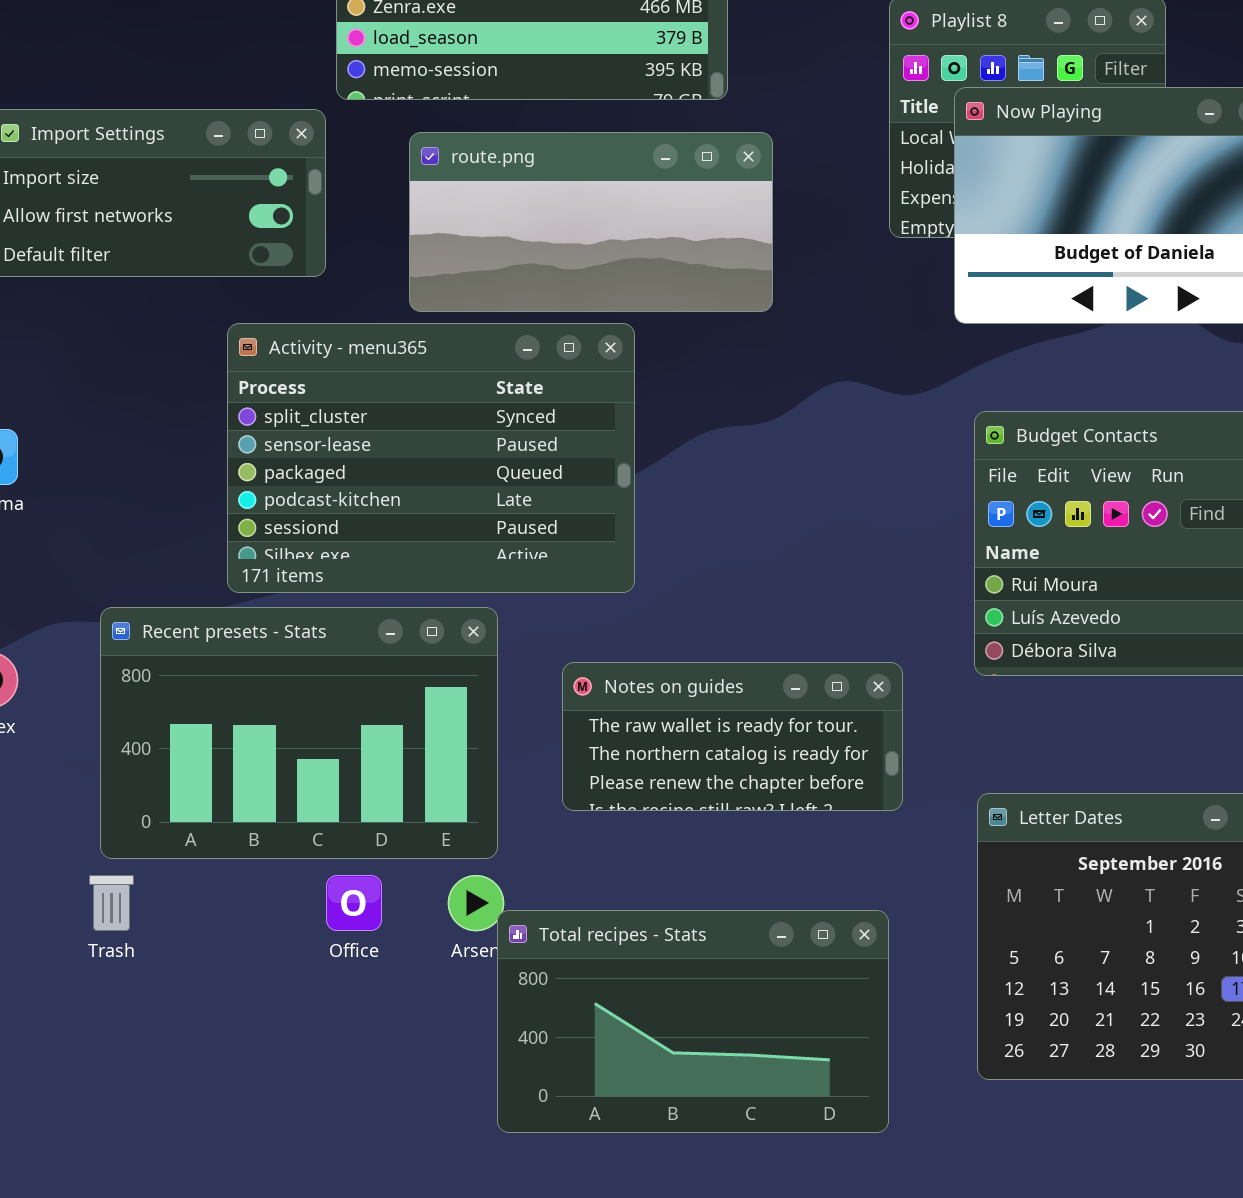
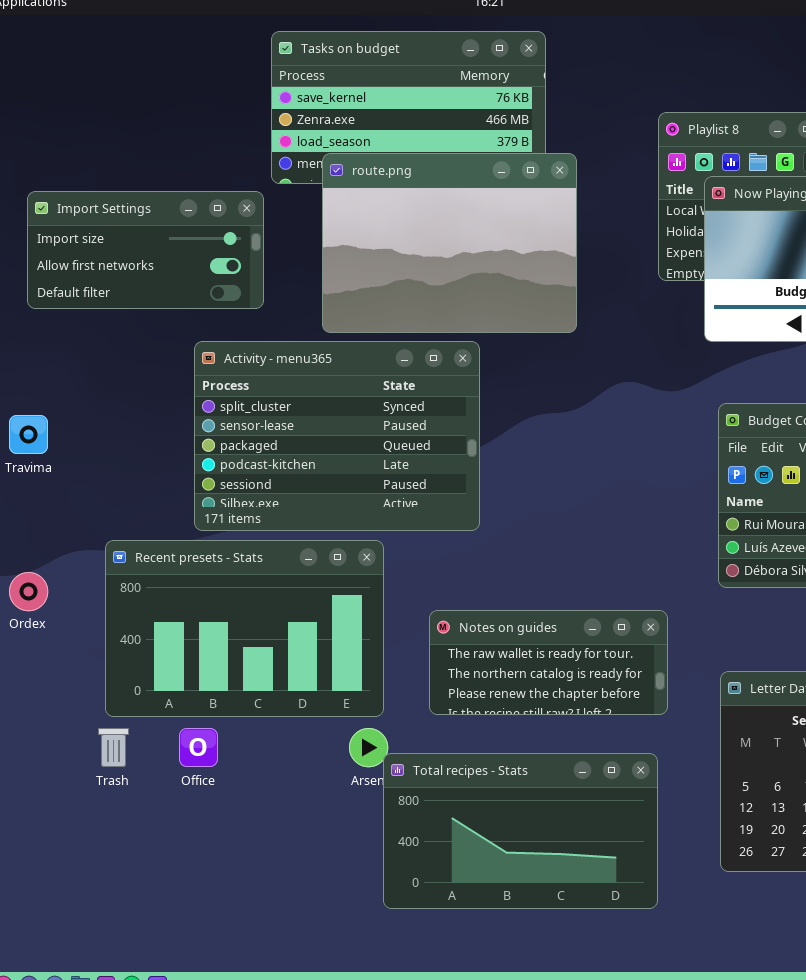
route.png: [409,132,773,312] -> [322,153,577,333], resized
Notes on guides: [562,662,903,811] -> [429,610,668,715], moved
Office: [326,875,382,931] -> [179,728,218,767], moved

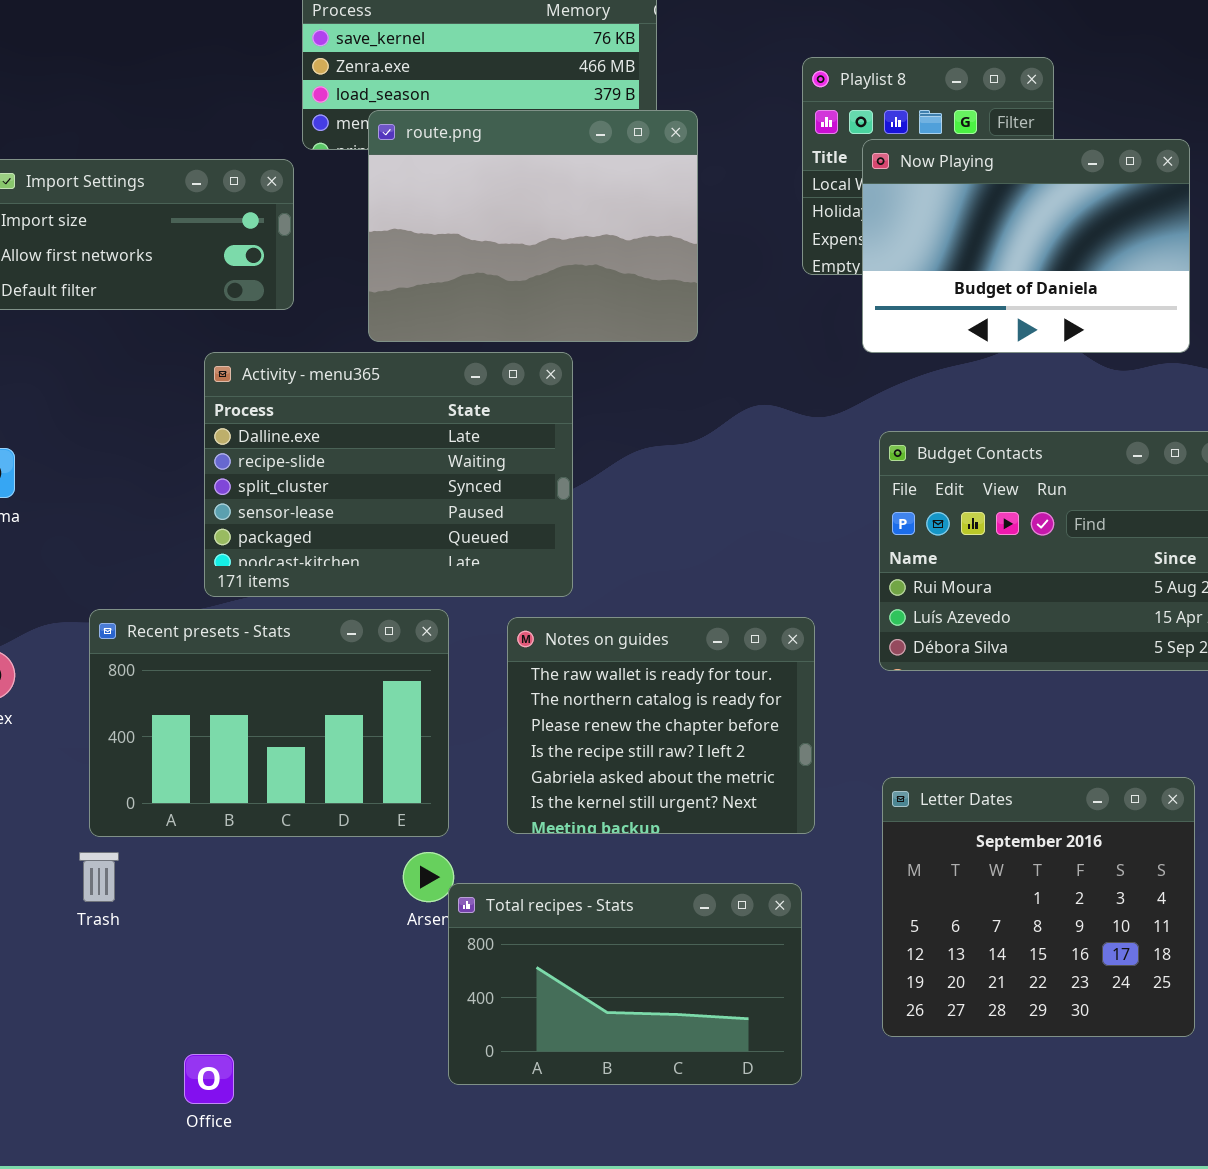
Activity - menu365: [194,341,480,531] -> [204,352,573,597], scrolled up 2 rows
Notes on guides: [429,610,668,715] -> [507,617,815,834], resized
Office: [179,728,218,767] -> [184,1054,234,1104], moved

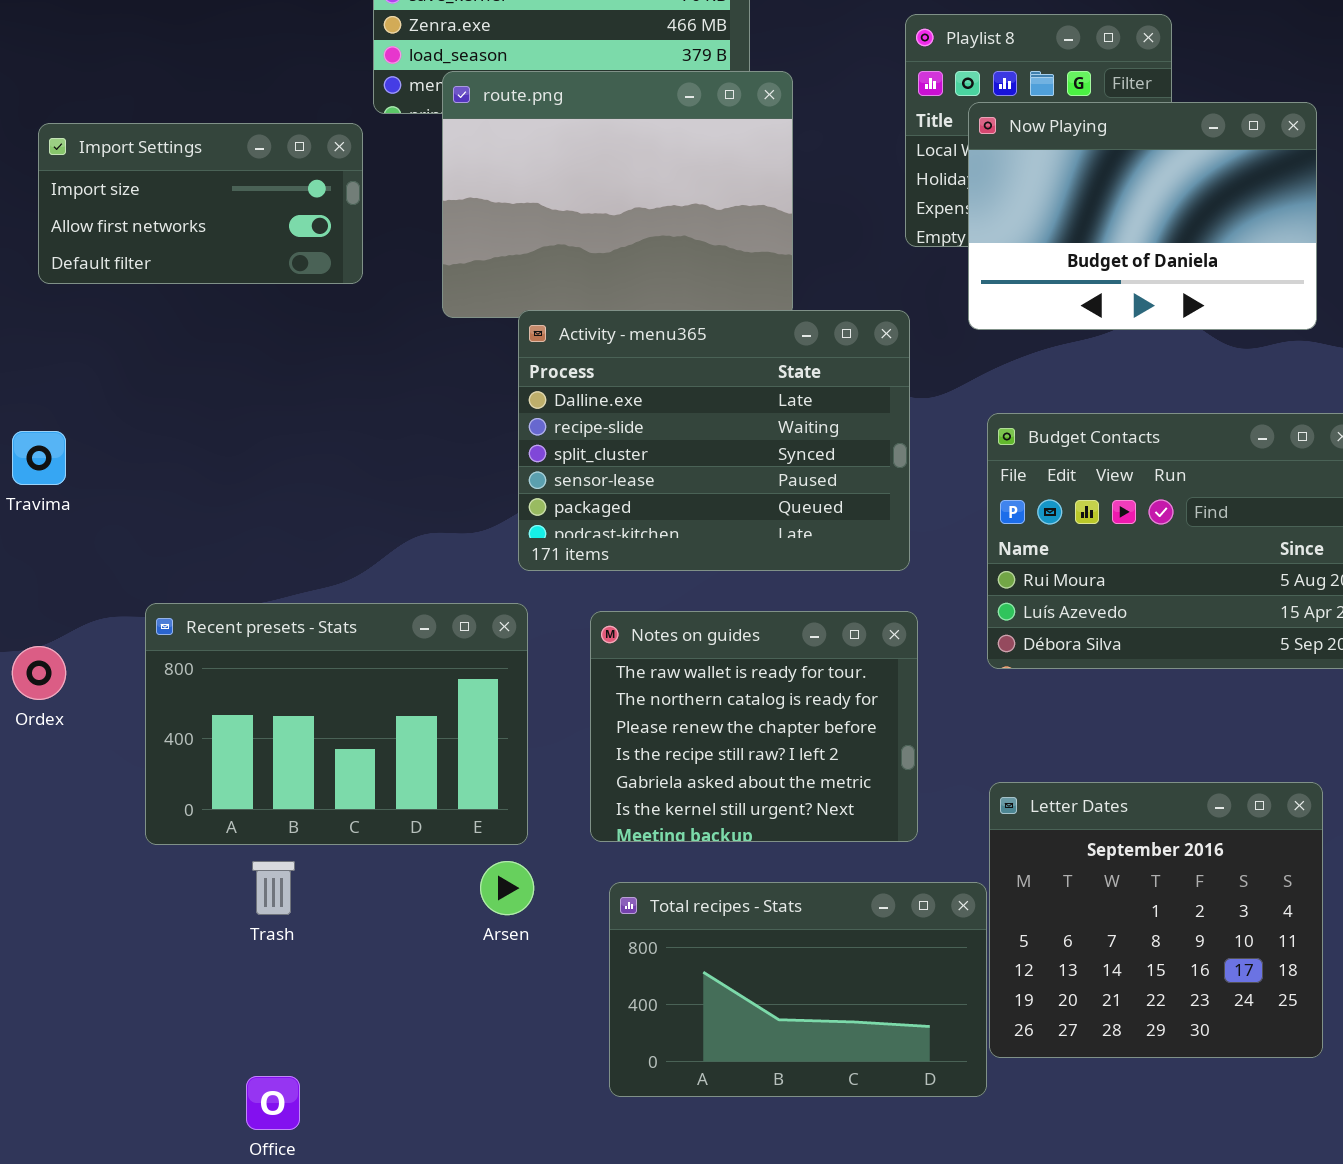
Activity - menu365: [204,352,573,597] -> [518,310,910,571], moved
Trash: [79,852,119,902] -> [252,861,295,915], moved
Total recipes - Stats: [448,883,802,1085] -> [609,882,987,1097], moved

